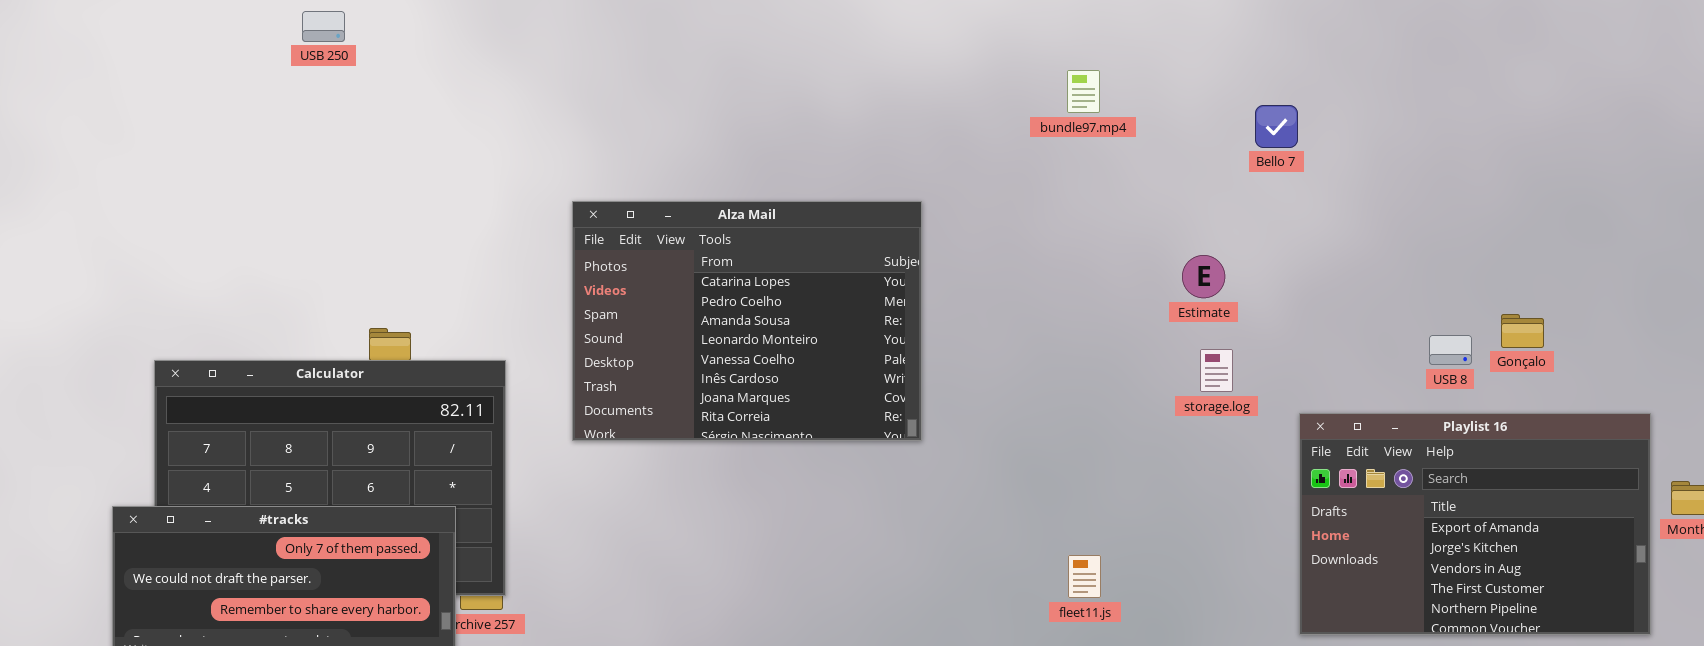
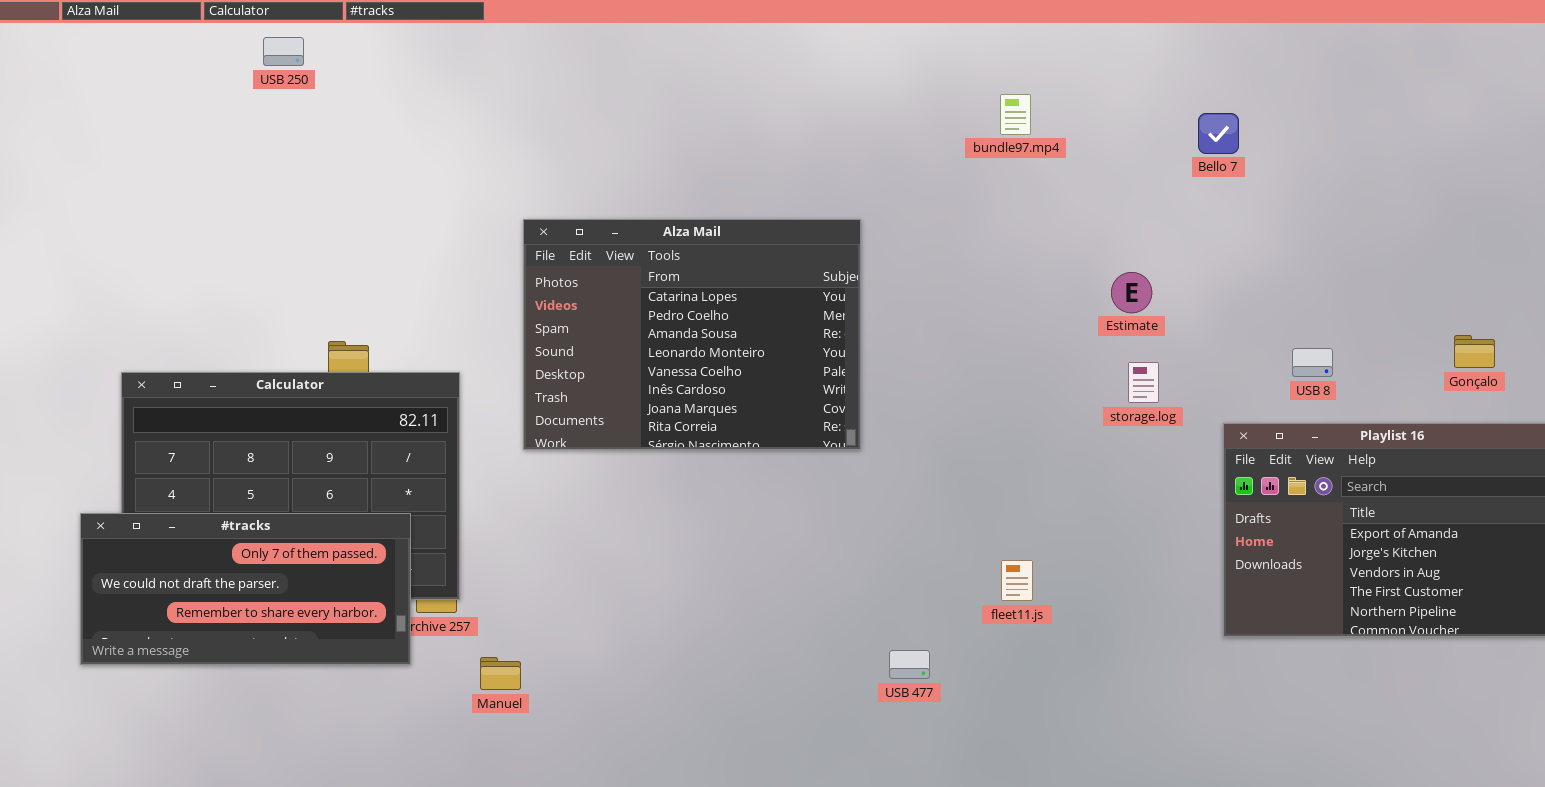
Bello 7: [1255,105,1298,148] -> [1198,113,1239,154], moved
Gonçalo: [1501,314,1544,348] -> [1454,335,1495,368], moved
USB 8: [1429,335,1472,365] -> [1292,348,1333,377], moved

